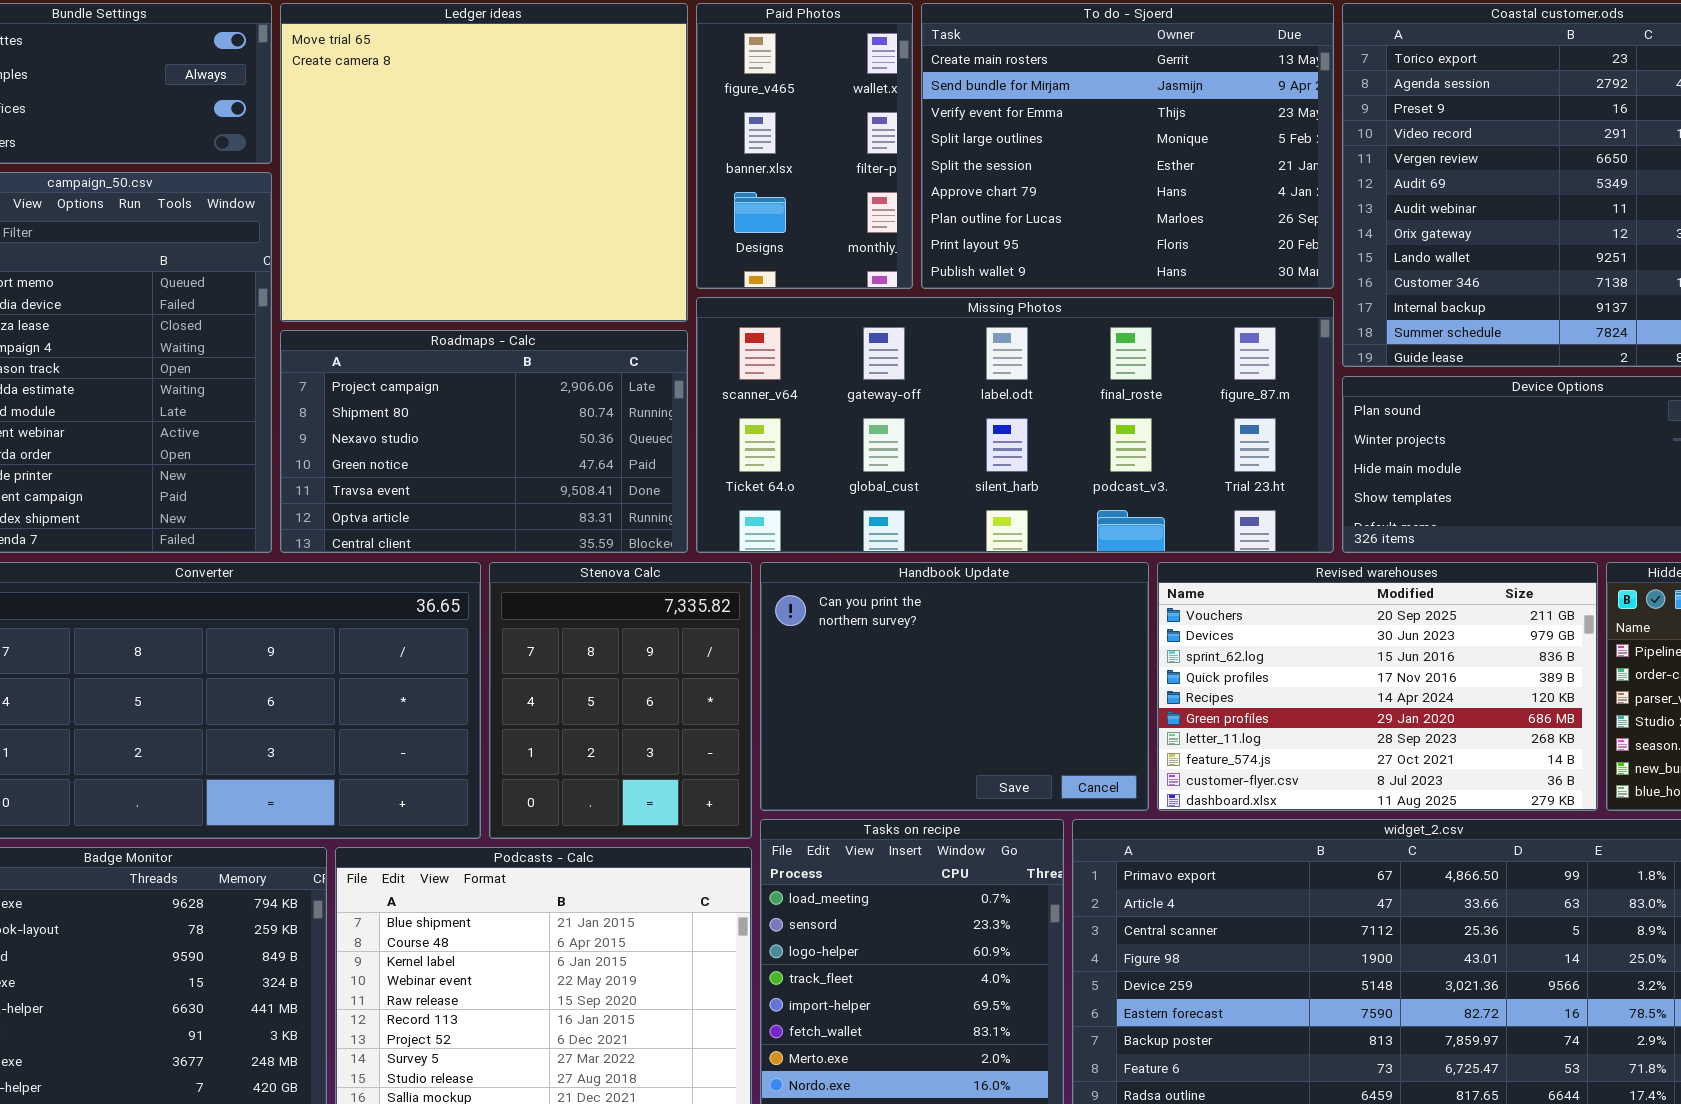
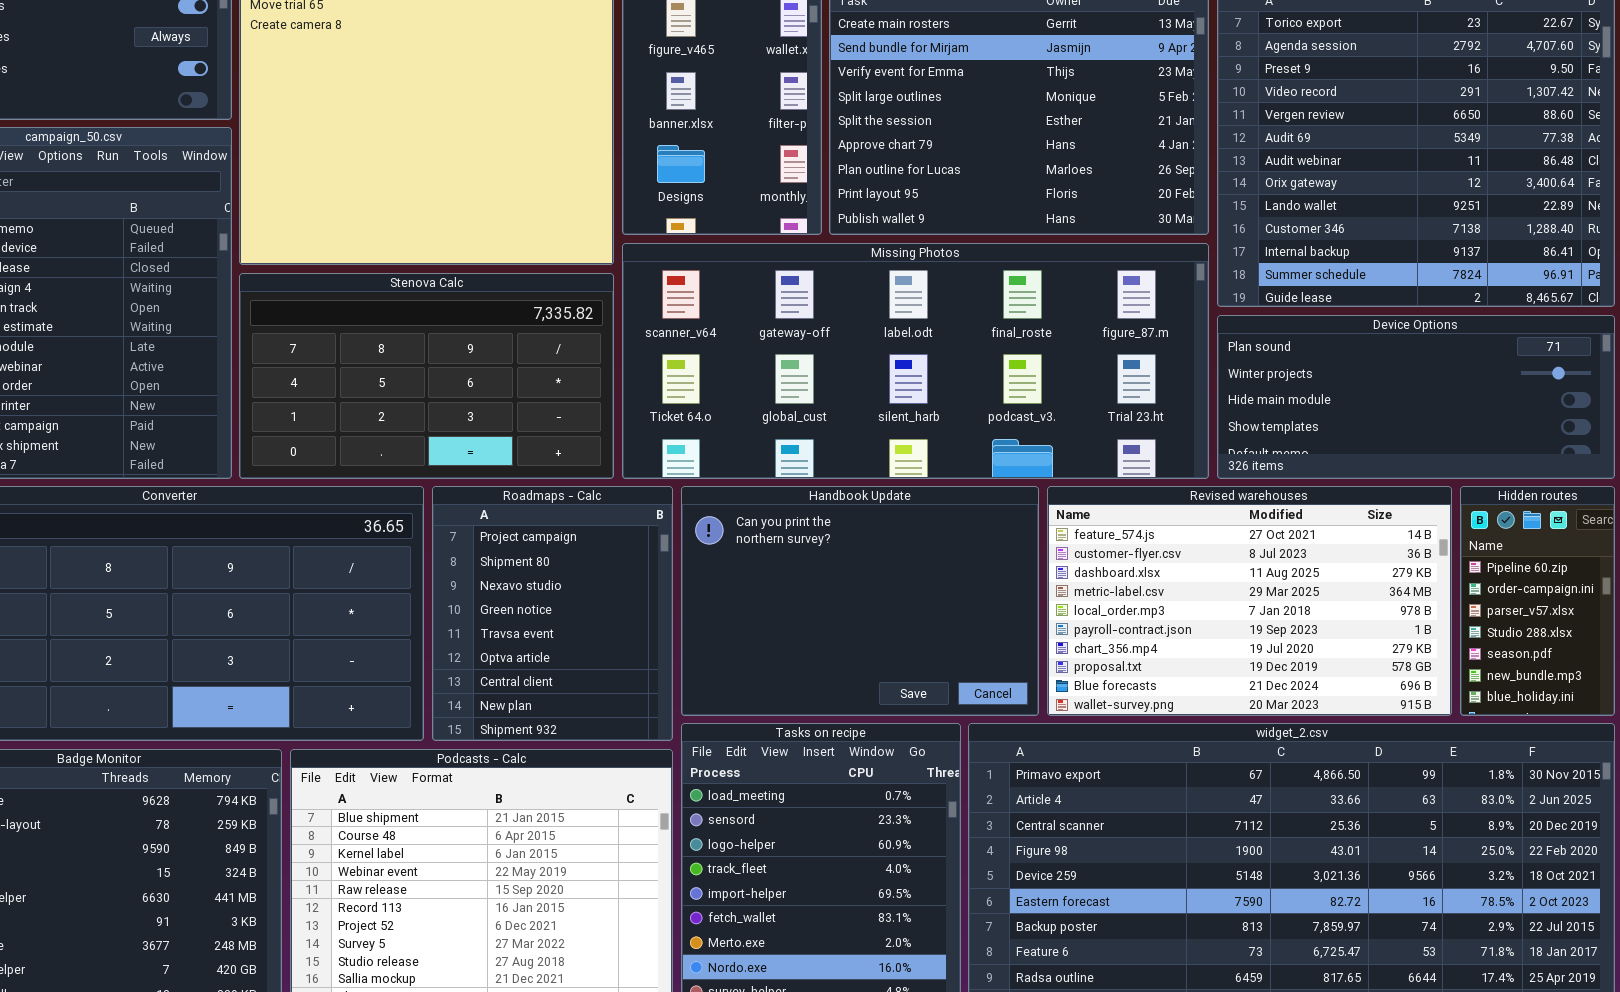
Roadmaps - Calc: [280,330,688,553] -> [432,486,673,741], moved, resized
Stenova Calc: [489,562,752,839] -> [239,273,614,479], moved, resized
Revised warehouses: [1157,562,1598,811] -> [1047,486,1452,716], scrolled down 7 rows

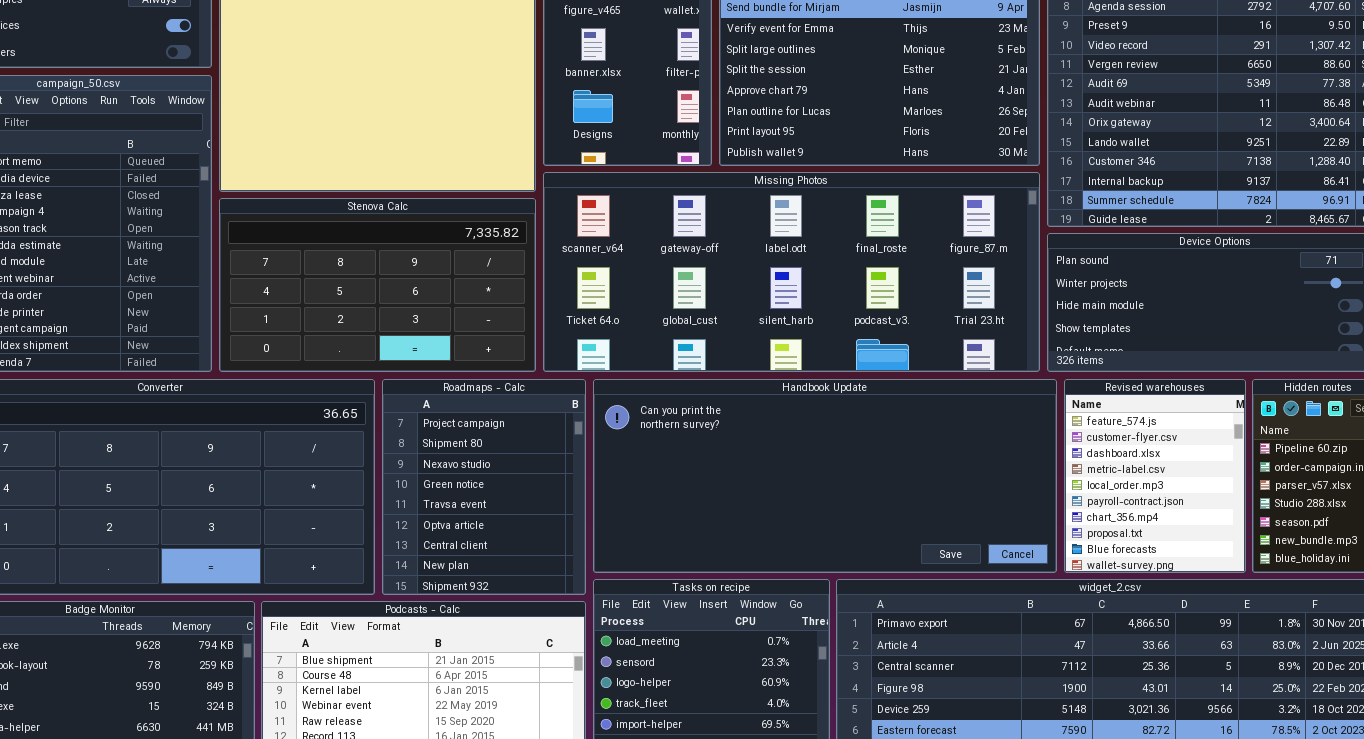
Handbook Update: [681,486,1039,716] -> [593,379,1057,573], resized
Revised warehouses: [1047,486,1452,716] -> [1064,379,1246,573], resized

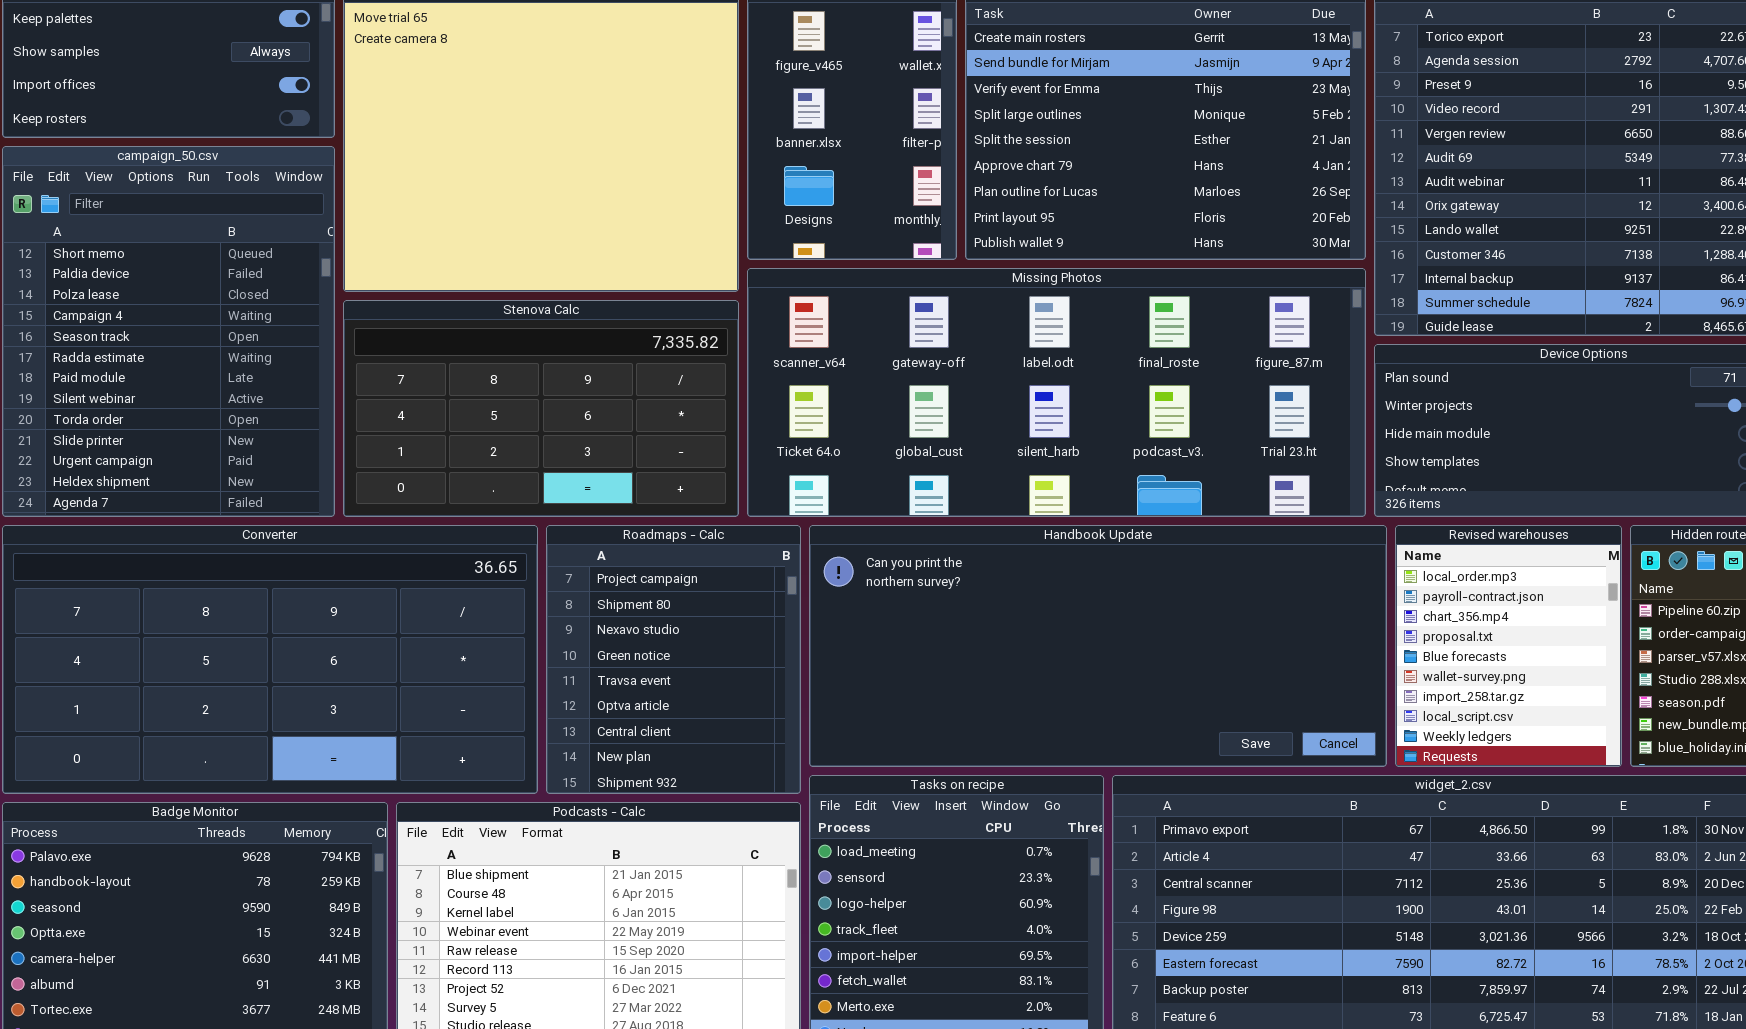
Revised warehouses: [1064,379,1246,573] -> [1395,525,1622,767], scrolled down 4 rows

